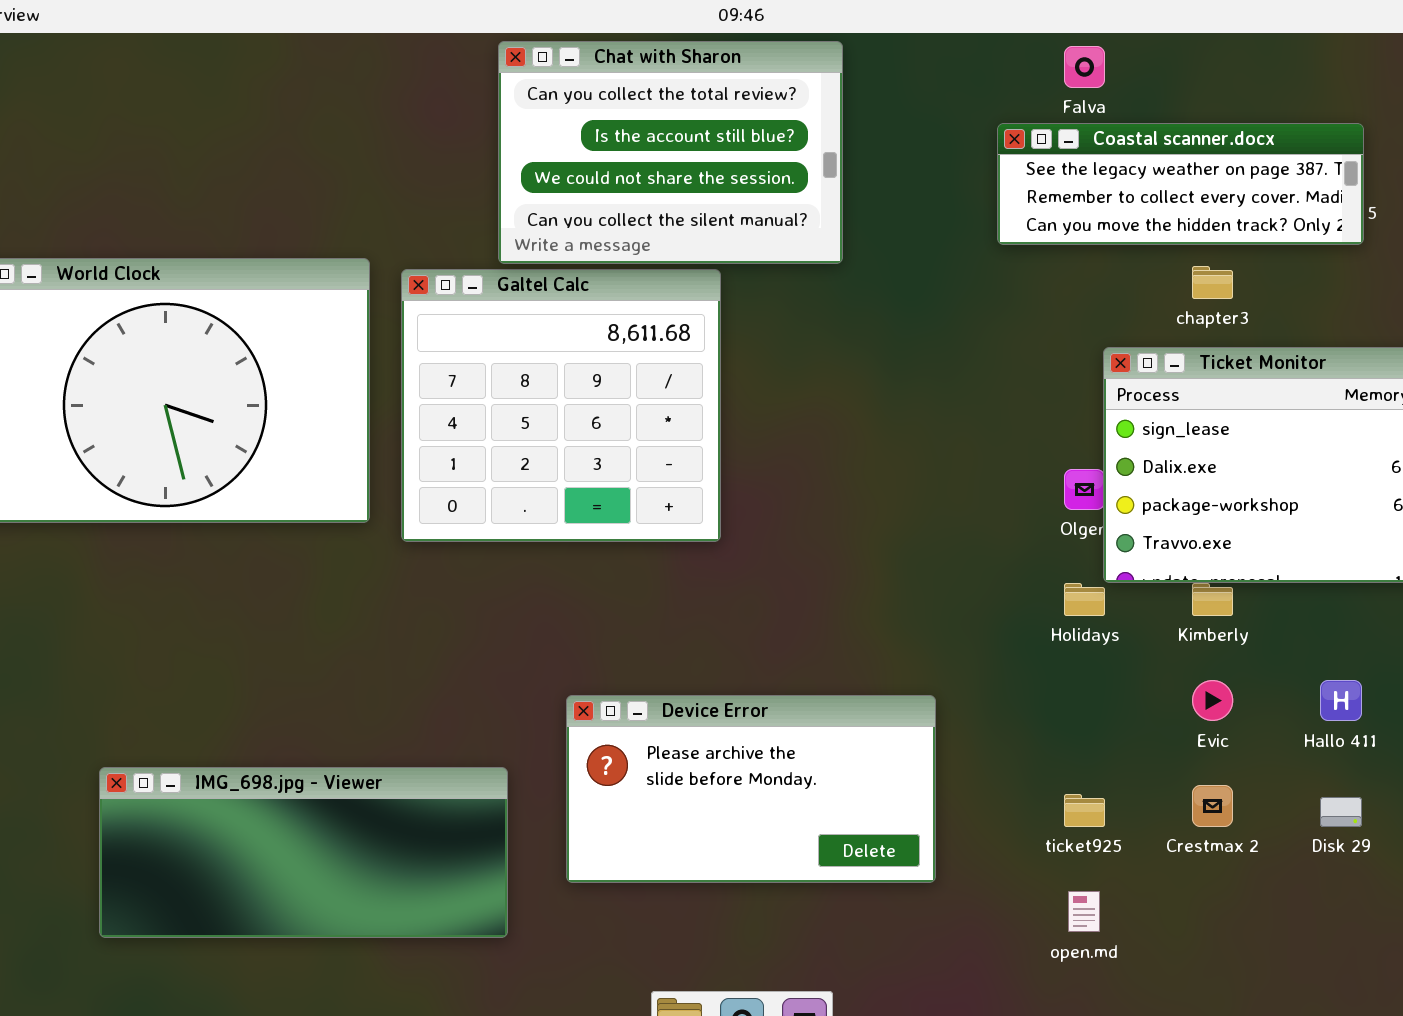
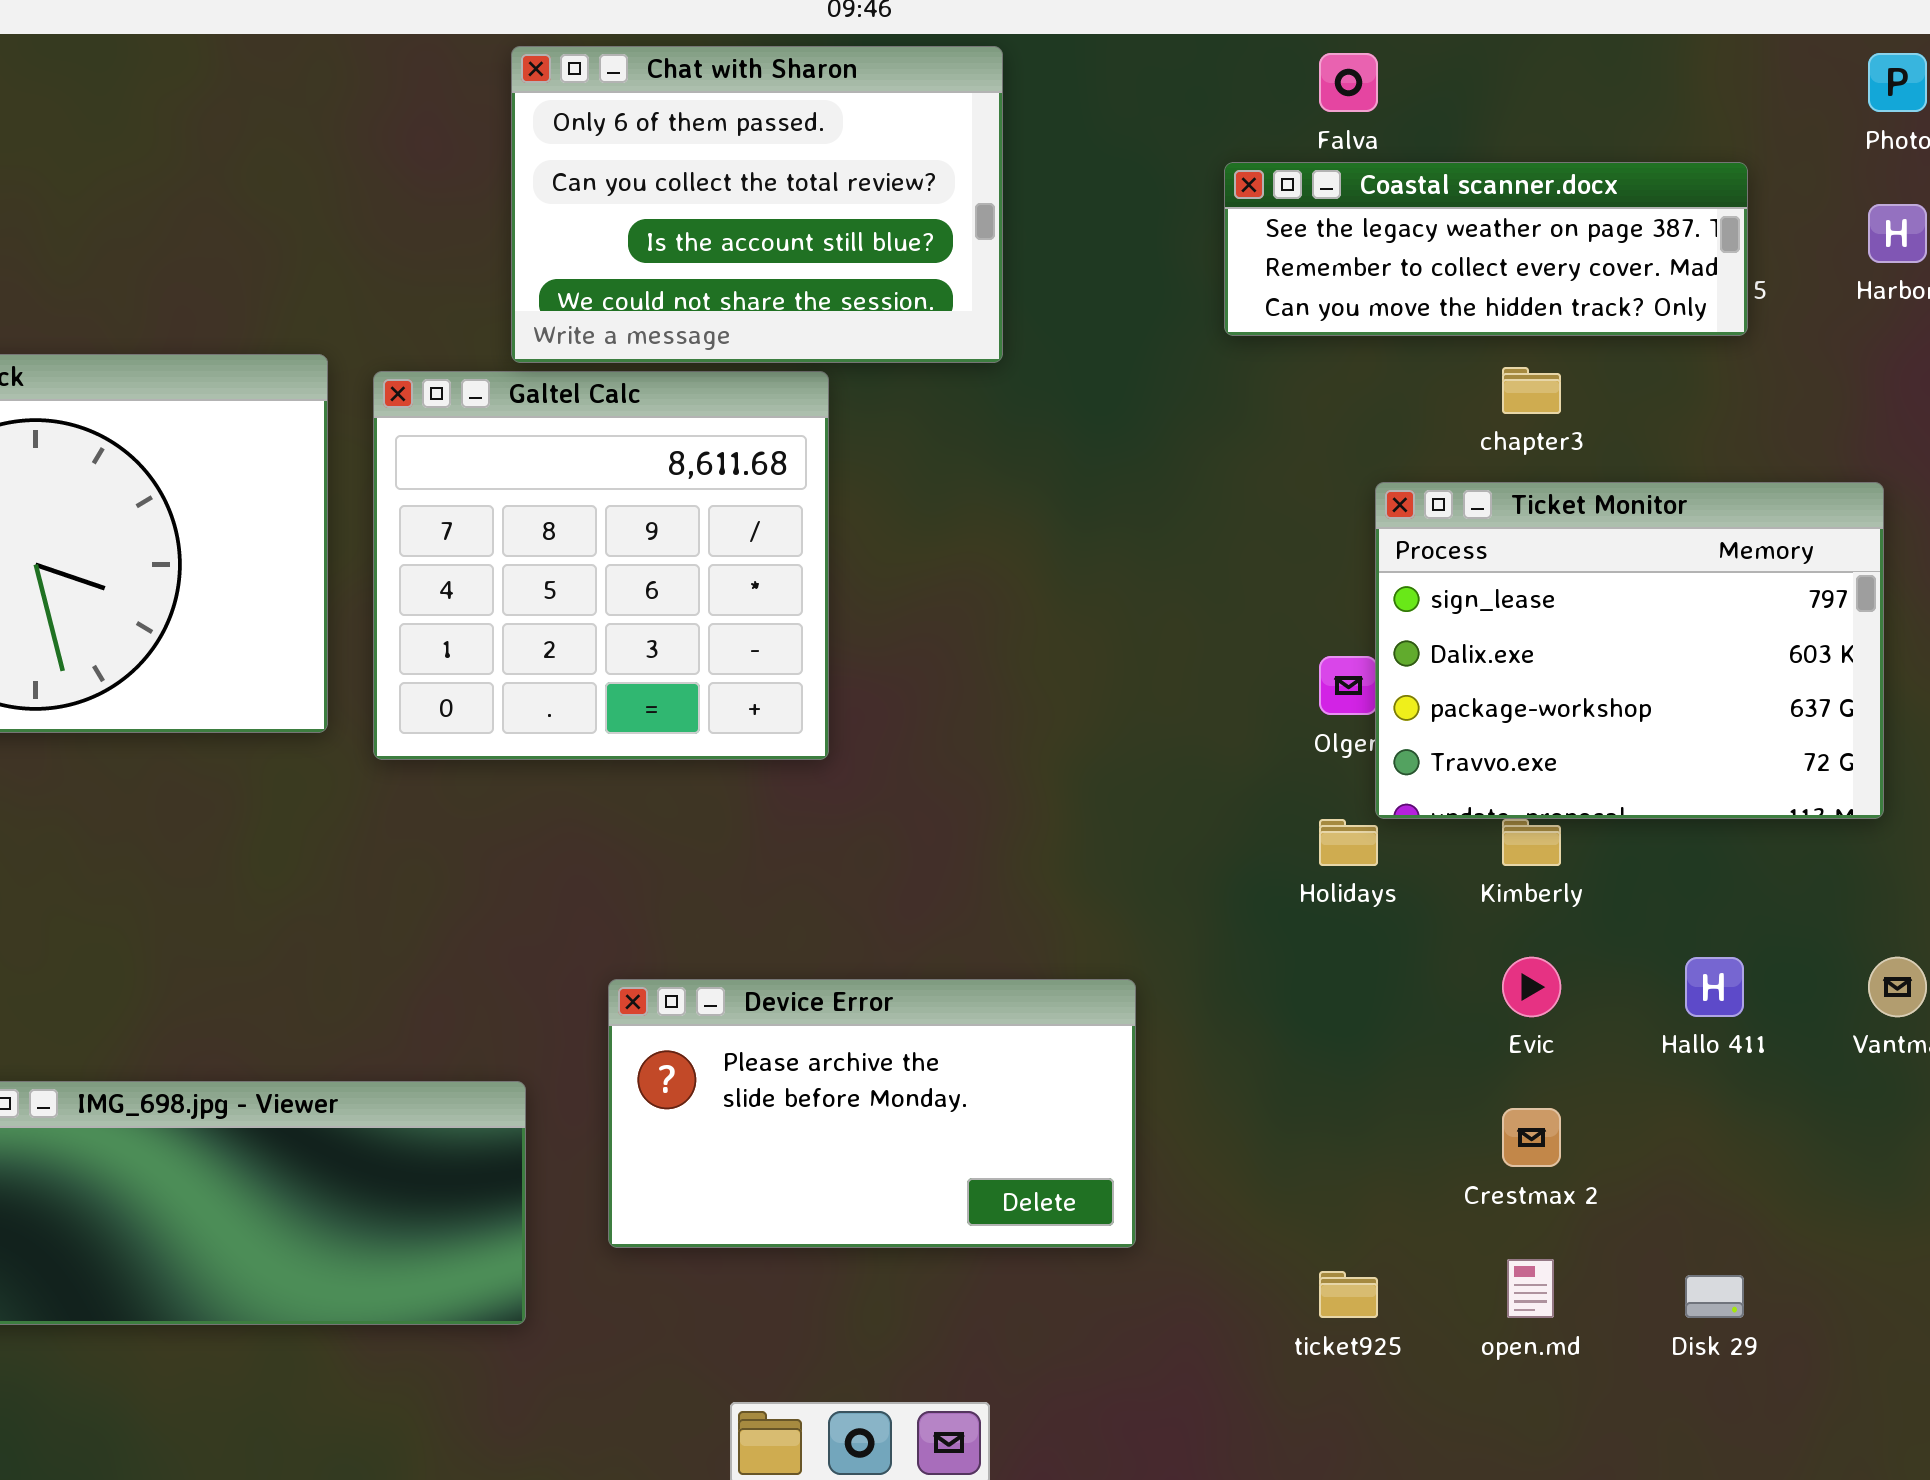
Chat with Sharon: [498,41,843,264] -> [511,46,1003,363], scrolled up 1 row
ticket925: [1064,794,1105,827] -> [1319,1271,1378,1318], moved
Disk 29: [1320,797,1362,827] -> [1685,1275,1744,1318], moved
open.md: [1068,891,1100,932] -> [1507,1259,1554,1318], moved

